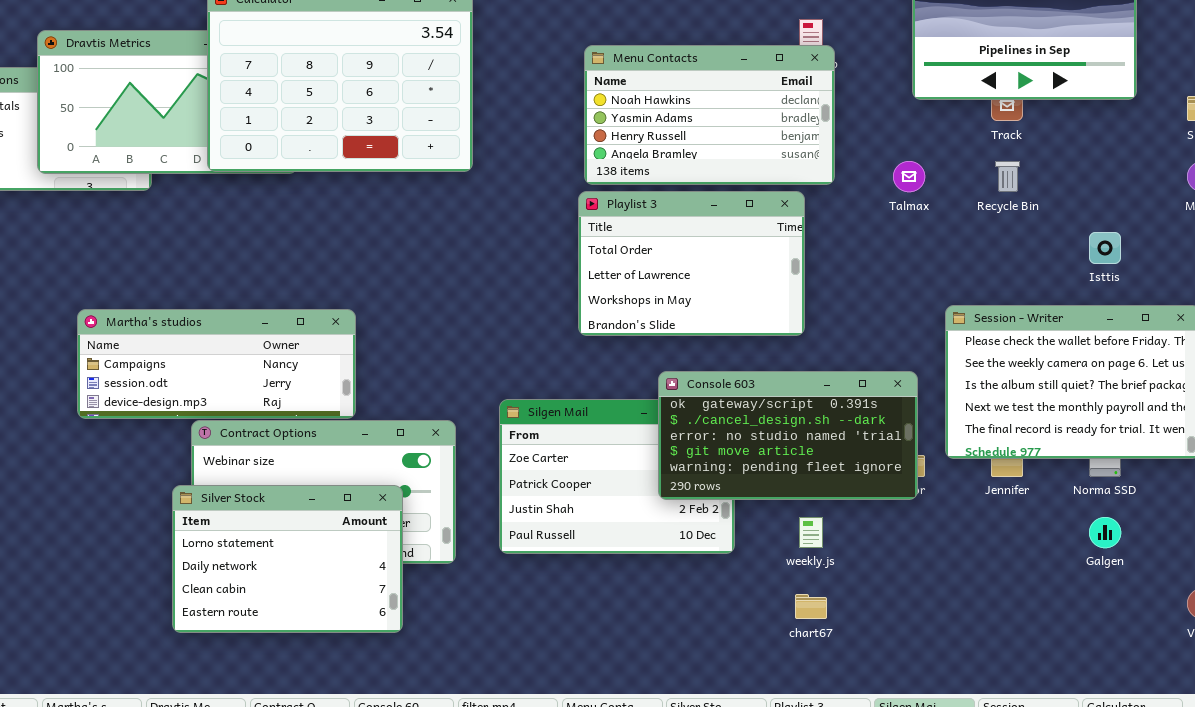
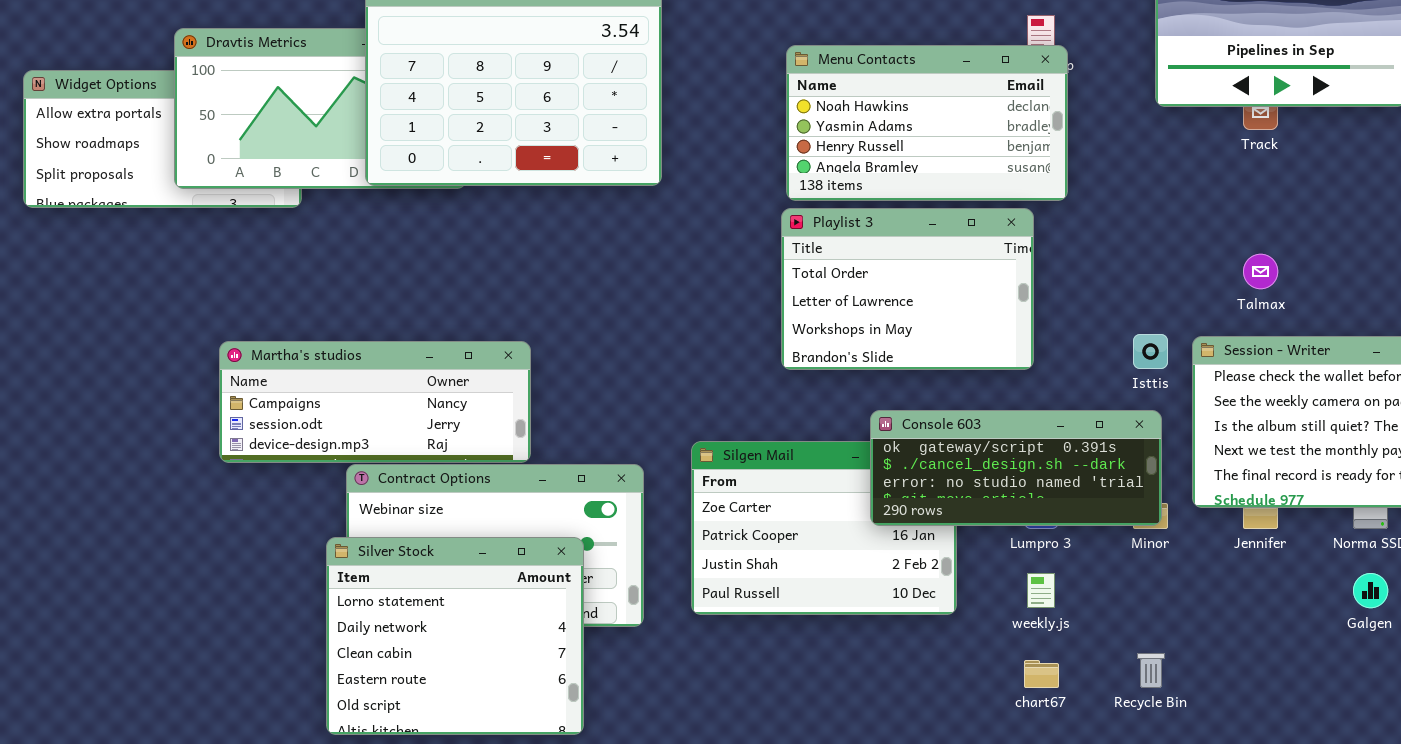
Talmax: [893,161,925,192] -> [1243,254,1278,289], moved
Recycle Bin: [995,161,1020,192] -> [1137,653,1165,688], moved
Isttis: [1089,232,1121,264] -> [1133,334,1168,369], moved
Console 603: [658,371,918,500] -> [870,410,1162,526], resized
Silver Stock: [172,485,403,633] -> [326,537,584,735], resized

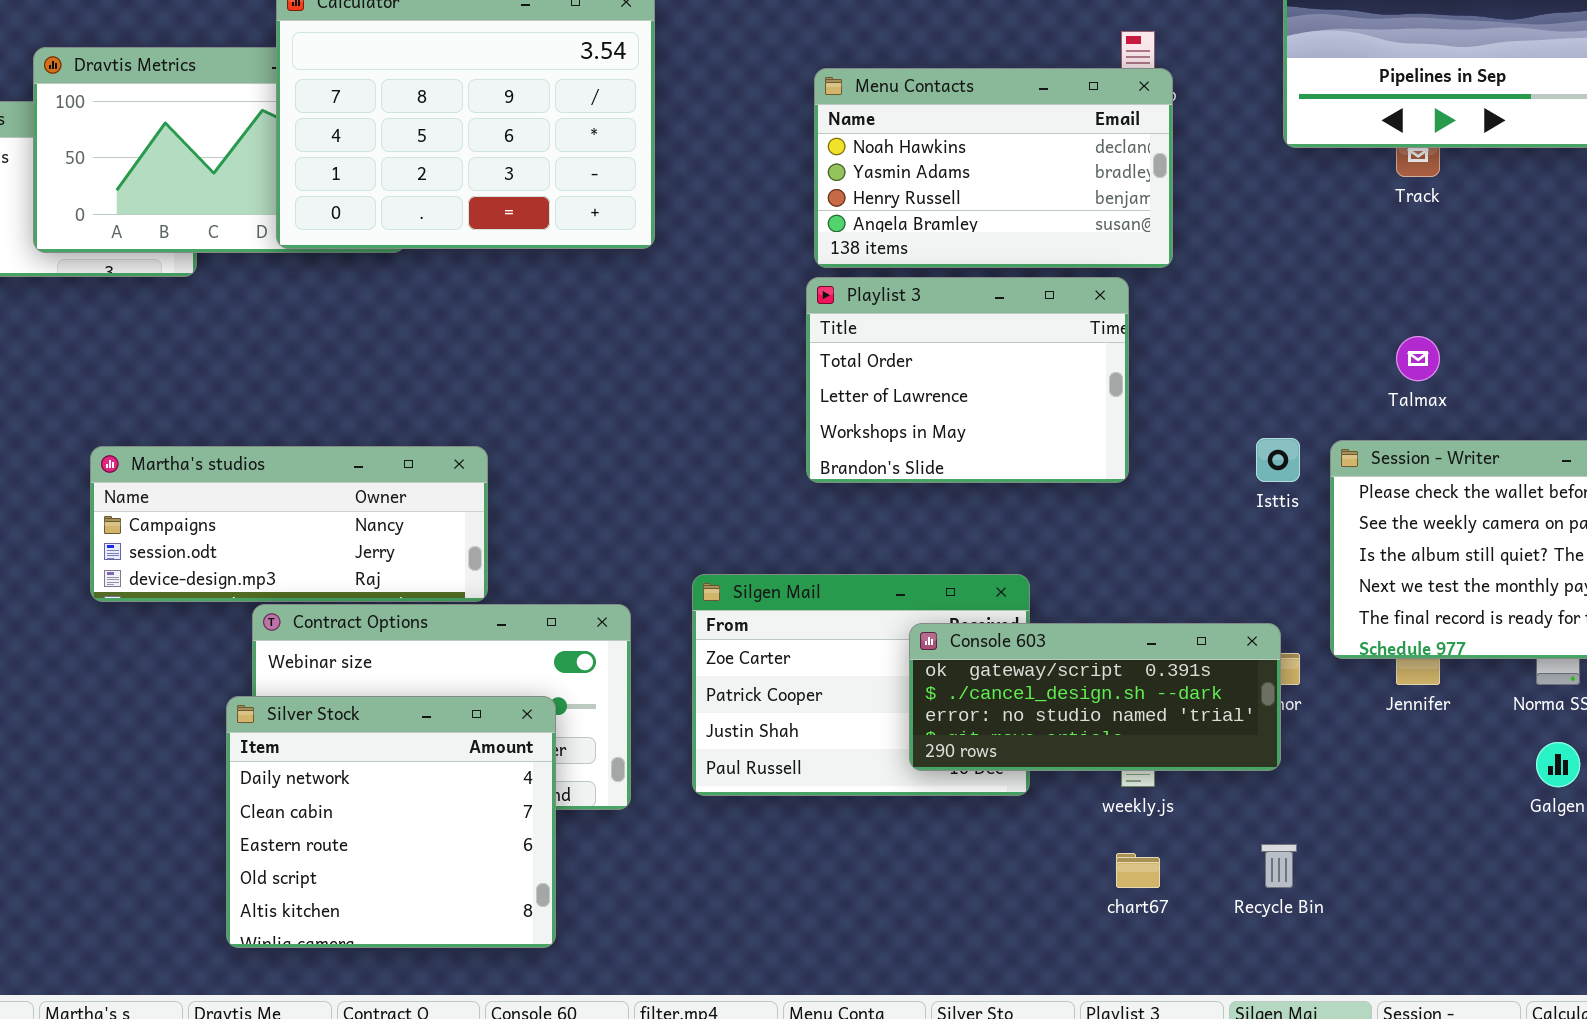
Console 603: [870,410,1162,526] -> [909,623,1281,771], moved
Silver Stock: [326,537,584,735] -> [226,696,556,948], scrolled down 1 row

